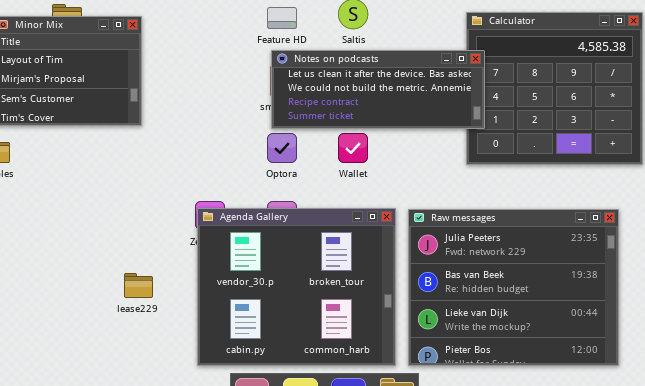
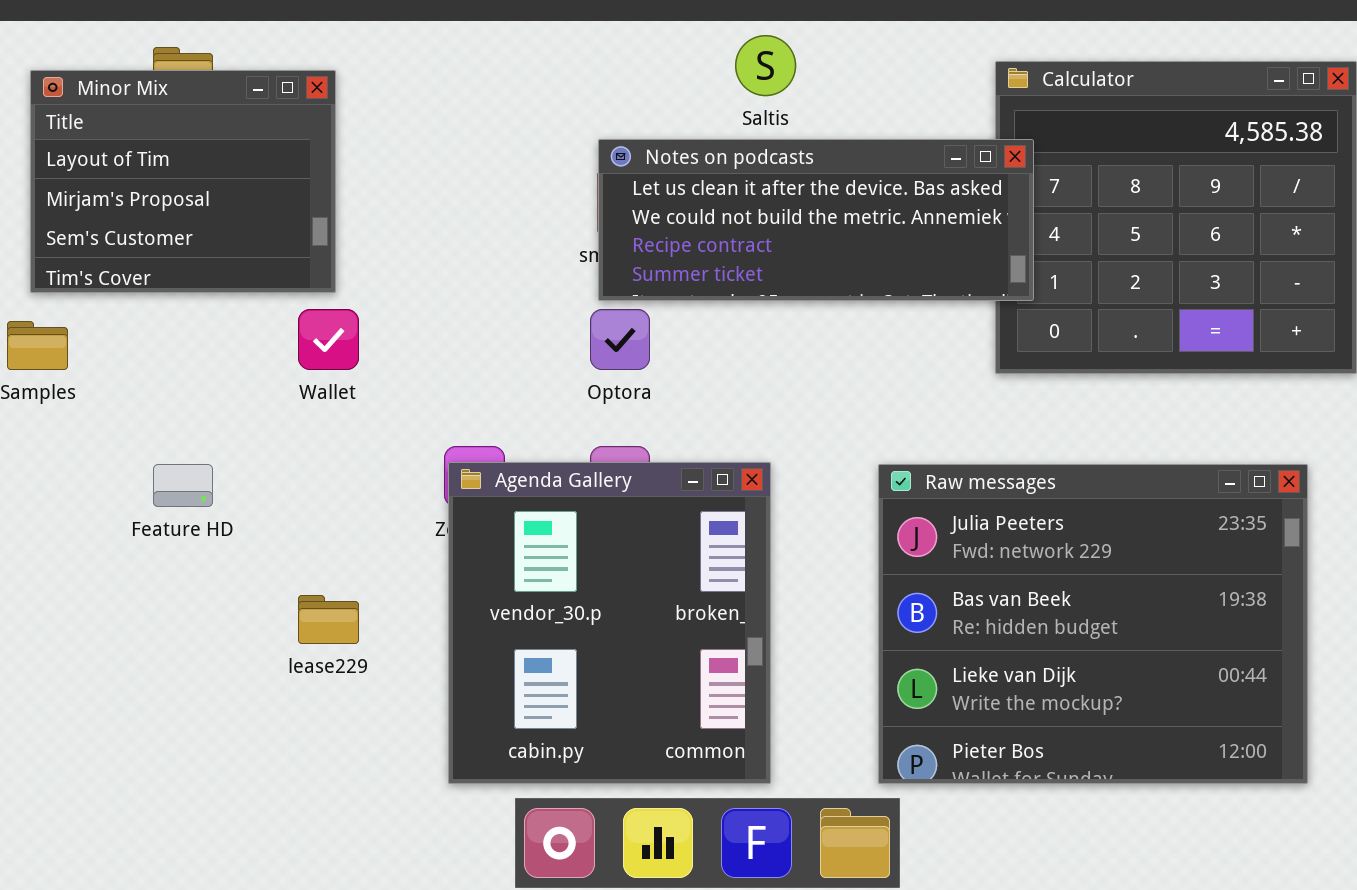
Feature HD: [267,7,297,29] -> [153,464,213,507], moved
Wallet: [338,133,368,163] -> [298,309,359,370], moved
Agenda Gallery: [197,208,396,366] -> [448,462,771,784], resized

